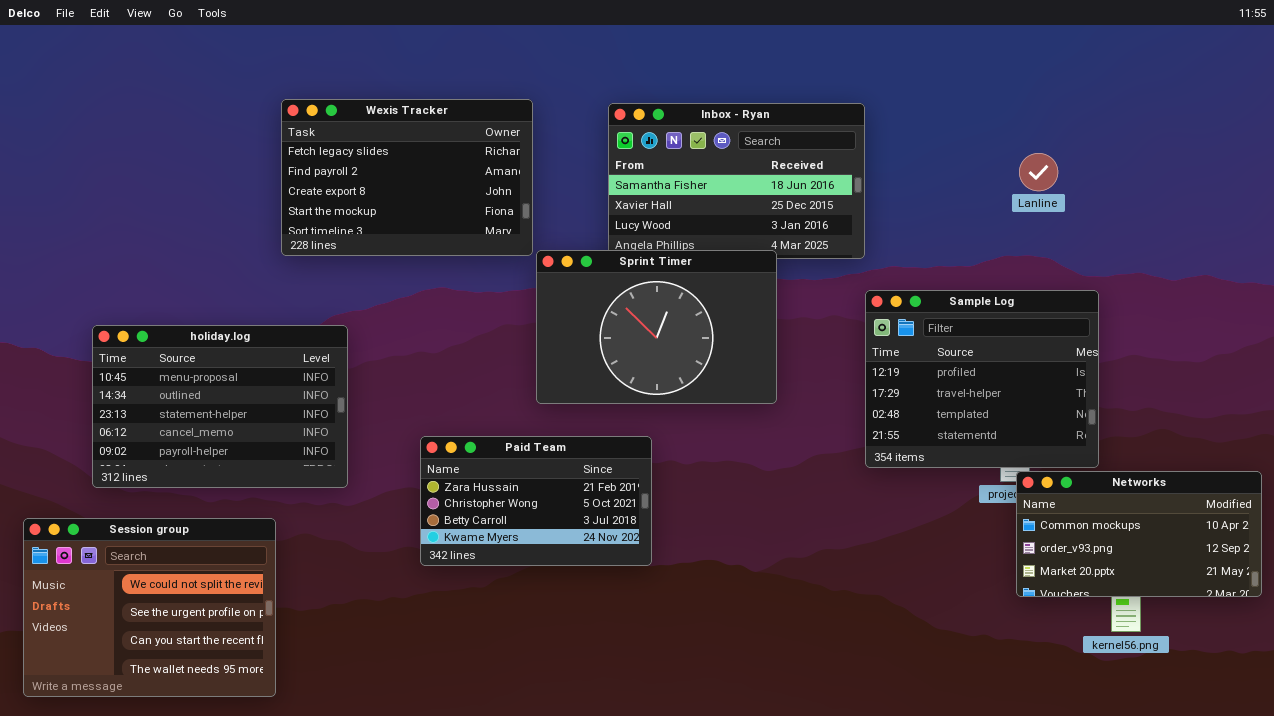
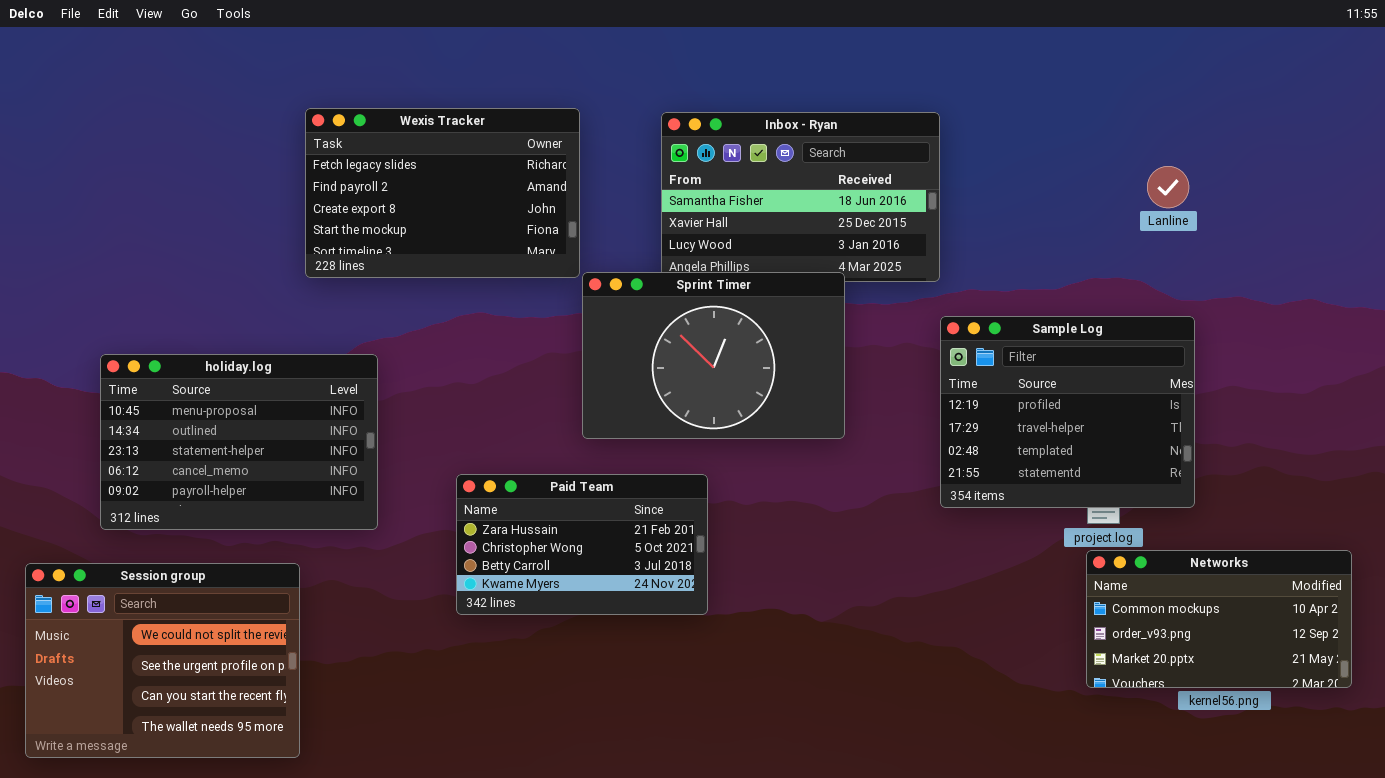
Lanline: [1019,153,1058,191] -> [1147,166,1189,208], moved
Networks: [1016,471,1262,597] -> [1086,550,1352,688], moved

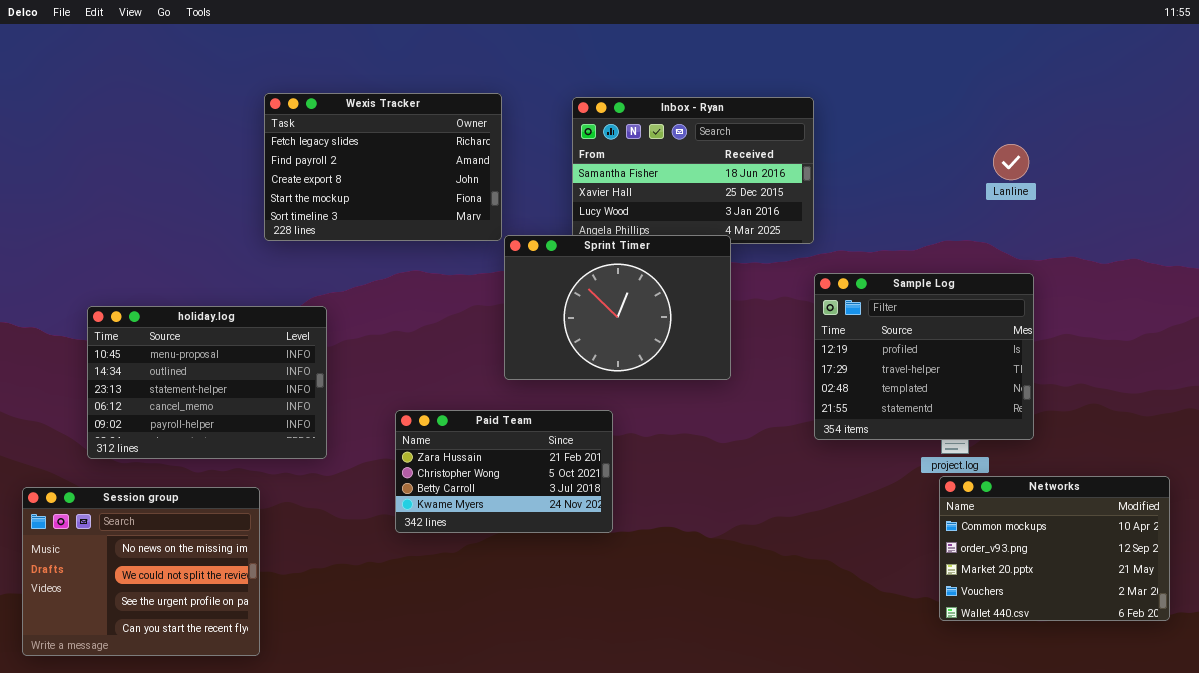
Networks: [1086,550,1352,688] -> [939,476,1170,621], resized
Session group: [25,563,300,758] -> [22,487,260,656], scrolled up 1 row

